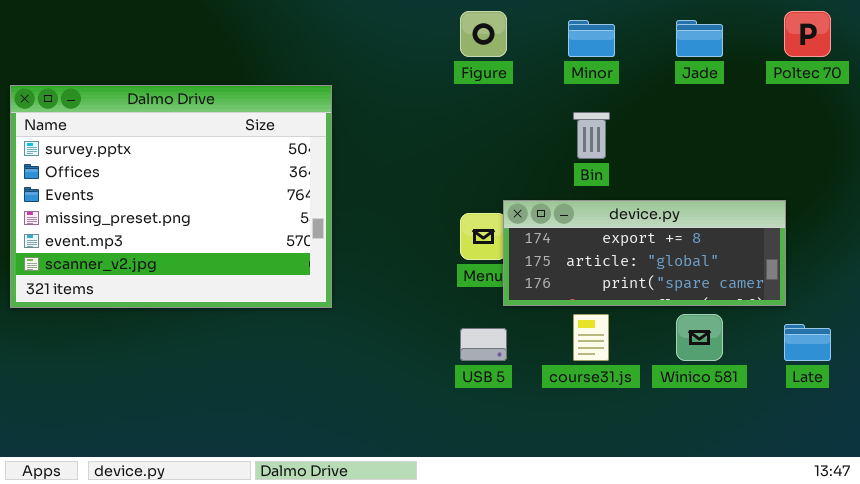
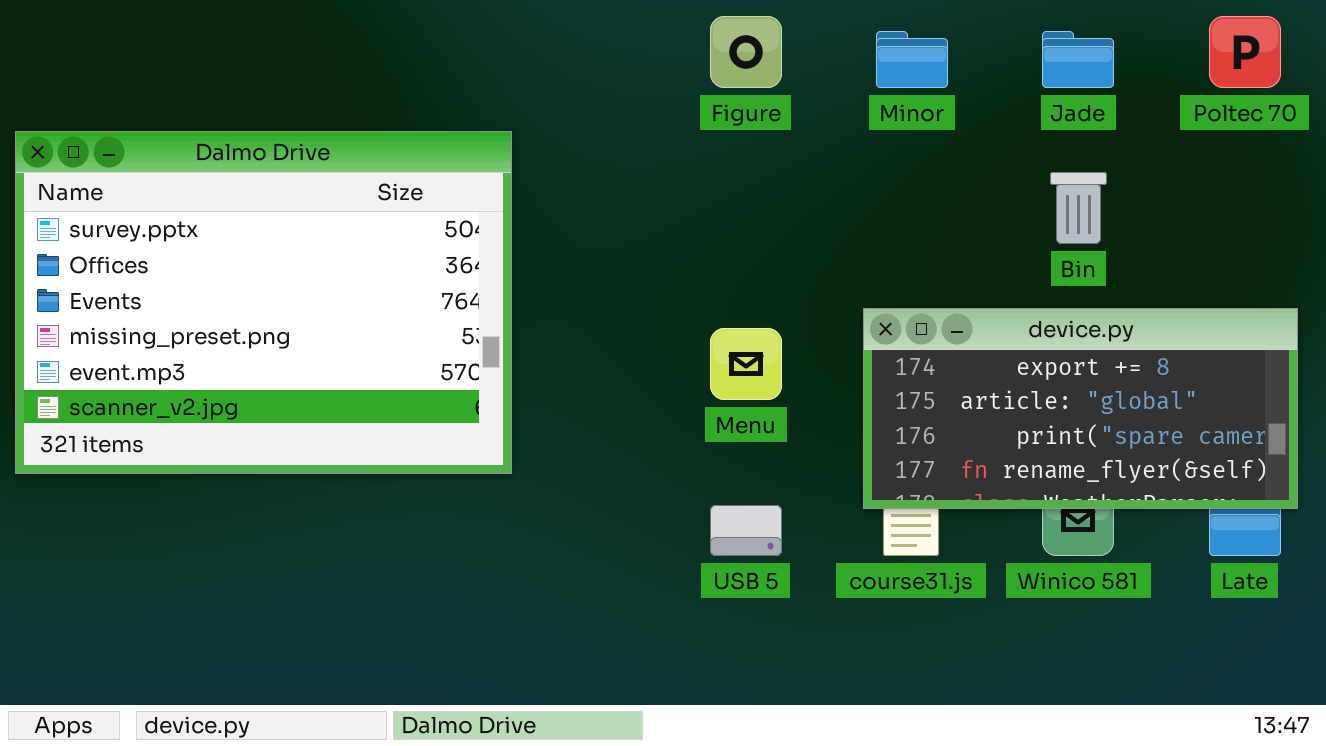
Bin: [573,112,610,159] -> [1050,172,1107,244], moved
device.py: [503,200,786,306] -> [863,308,1298,509], moved, resized

